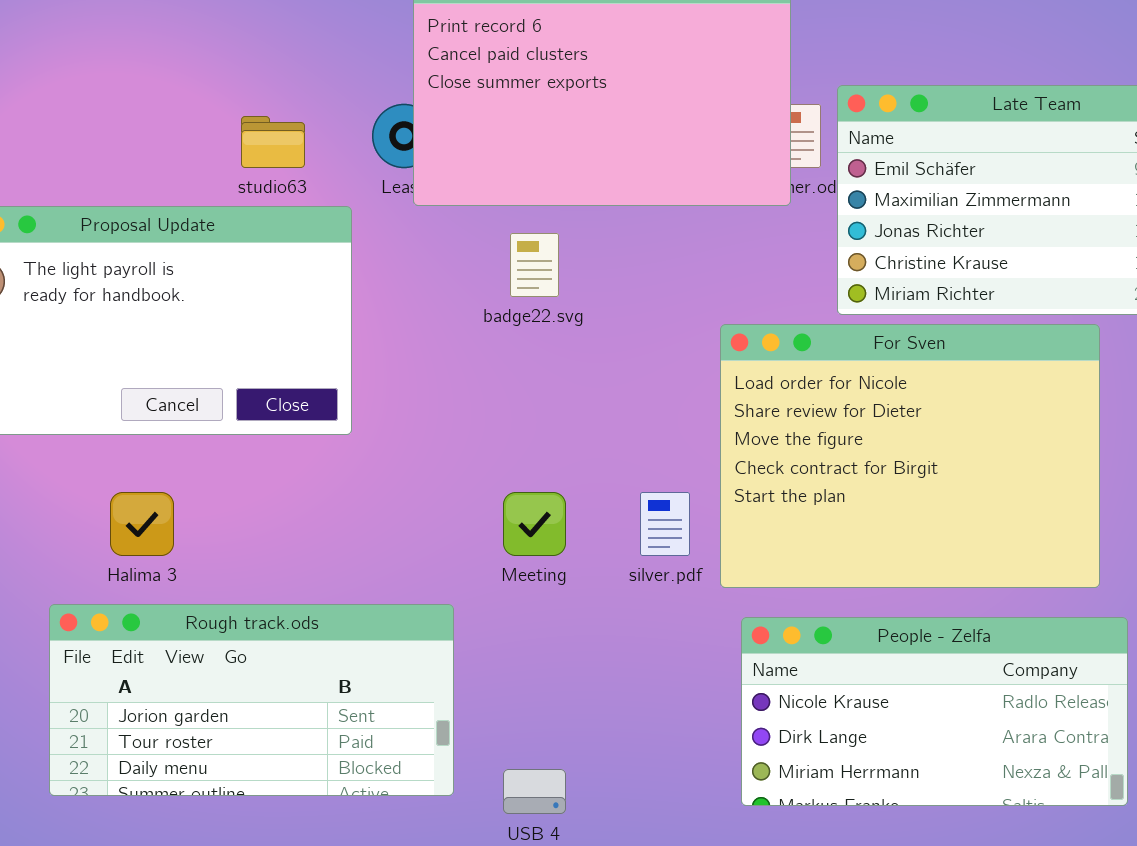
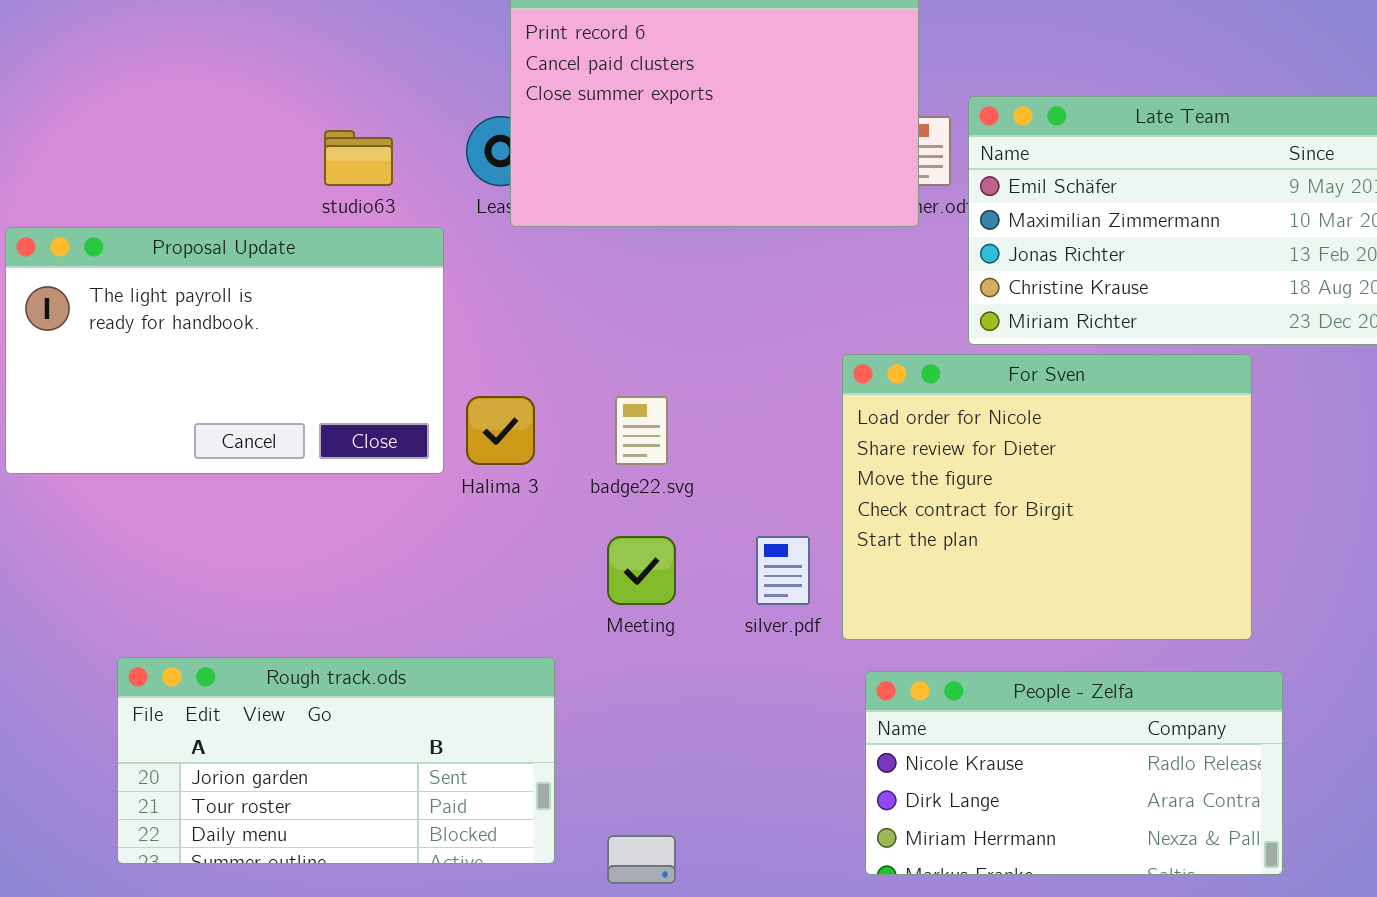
badge22.svg: [510,233,559,297] -> [615,396,668,465], moved
Halima 3: [110,492,174,556] -> [466,396,535,465], moved

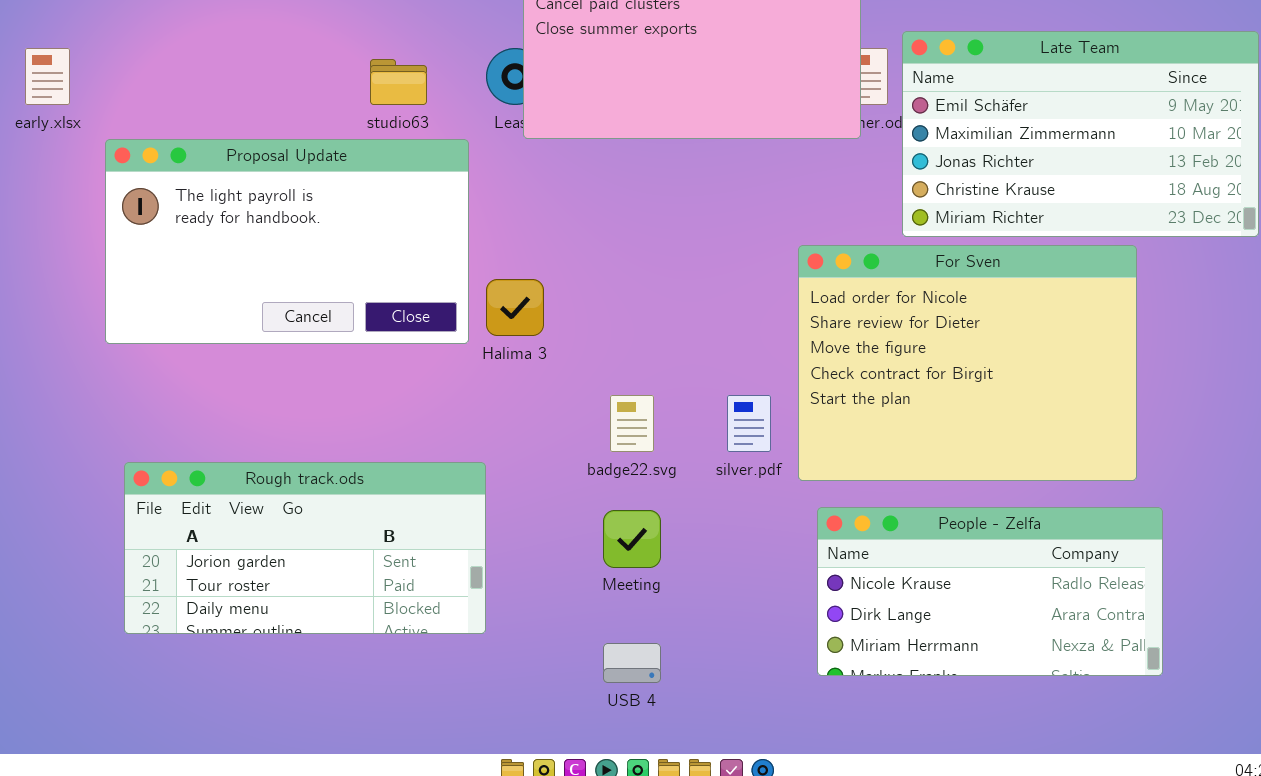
badge22.svg: [615,396,668,465] -> [610,395,654,452], moved
Meeting: [607,536,676,605] -> [603,510,661,568], moved
Rough track.ods: [117,657,555,864] -> [124,462,486,634], moved

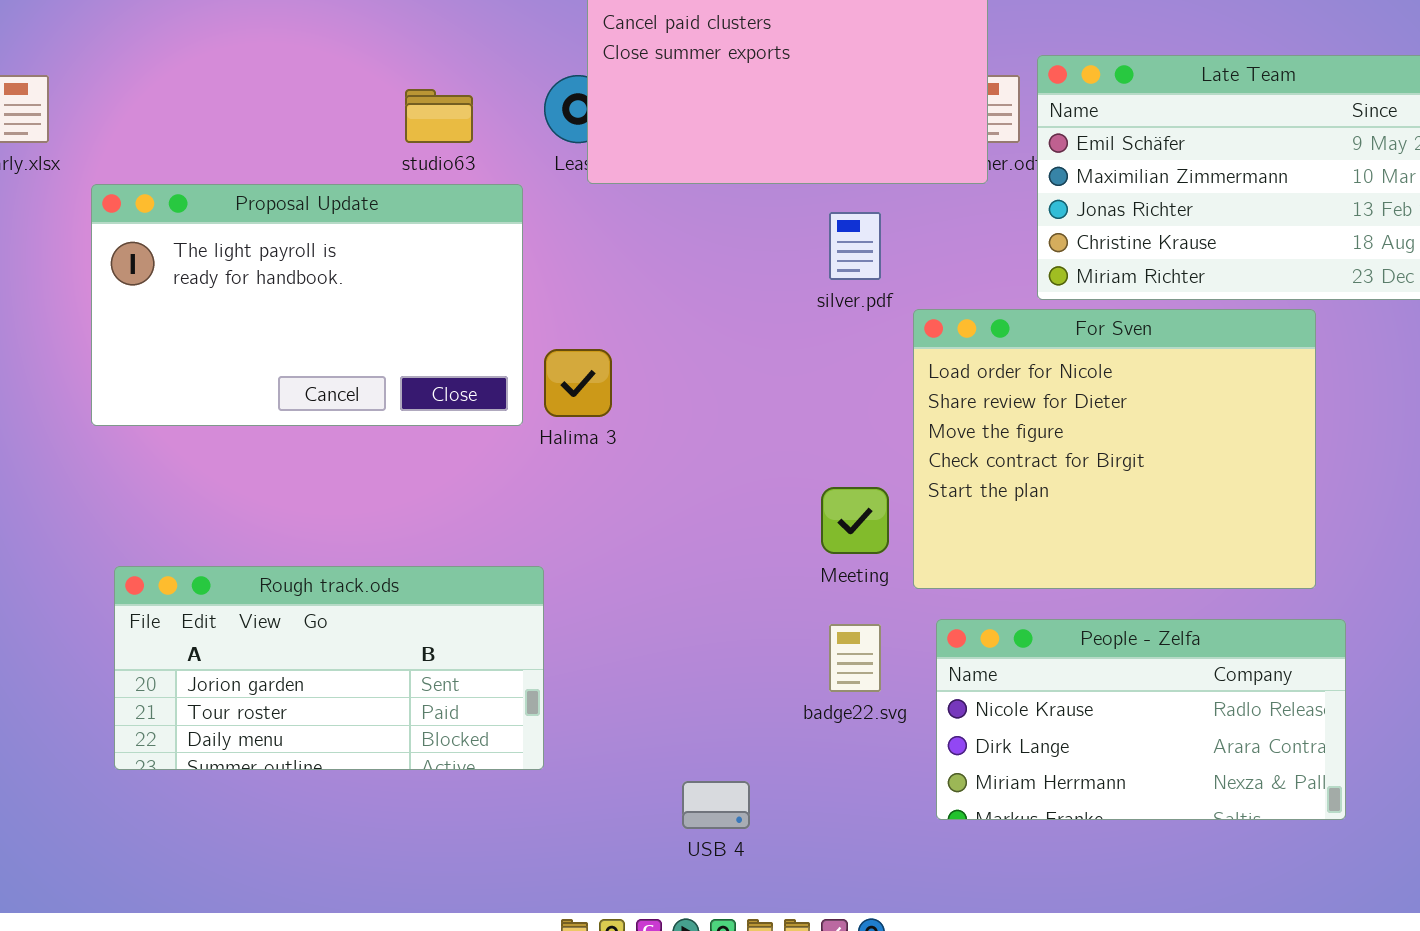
badge22.svg: [610,395,654,452] -> [829,624,881,692], moved
silver.pdf: [727,395,771,452] -> [829,212,881,280], moved
Meeting: [603,510,661,568] -> [821,487,889,554], moved

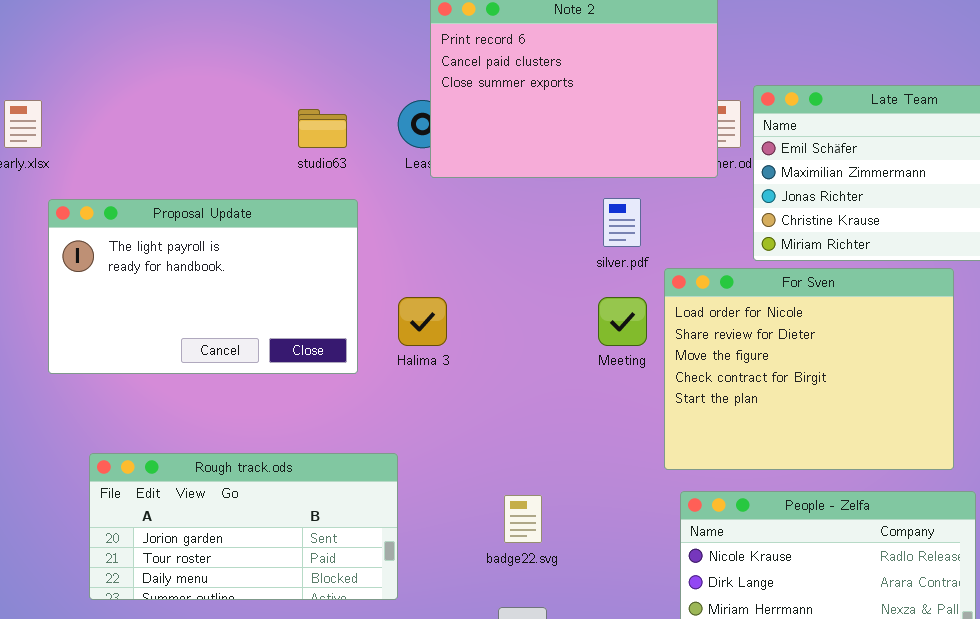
Proposal Update: [91,184,523,426] -> [48,199,358,374], moved
Meeting: [821,487,889,554] -> [598,297,647,346], moved
badge22.svg: [829,624,881,692] -> [504,495,542,543], moved

